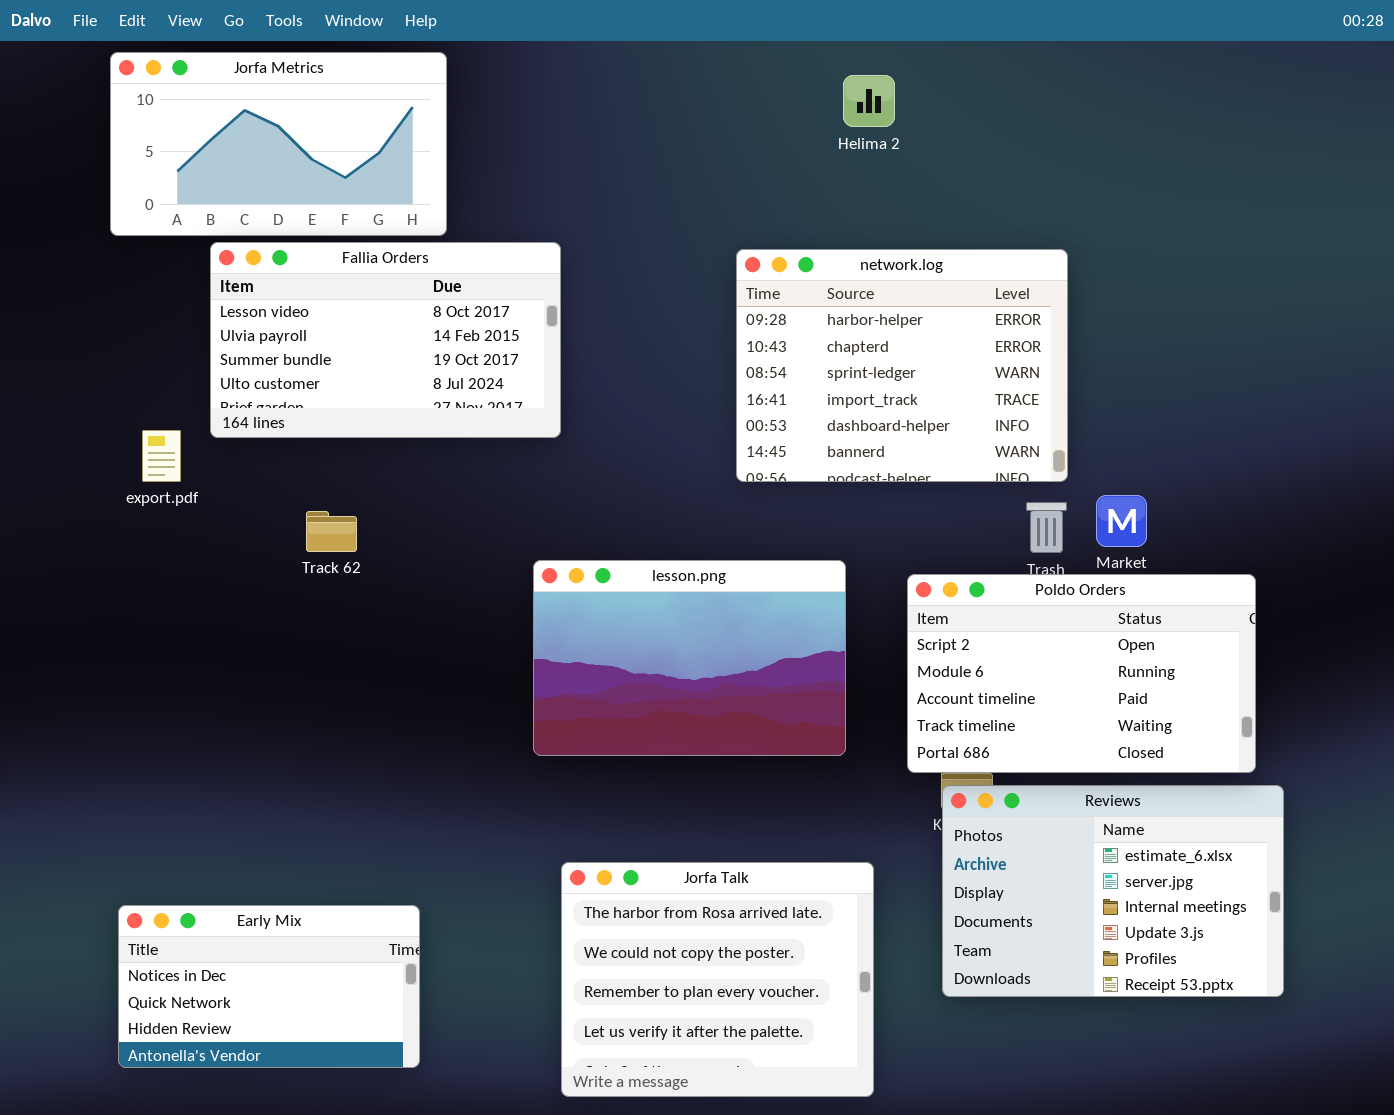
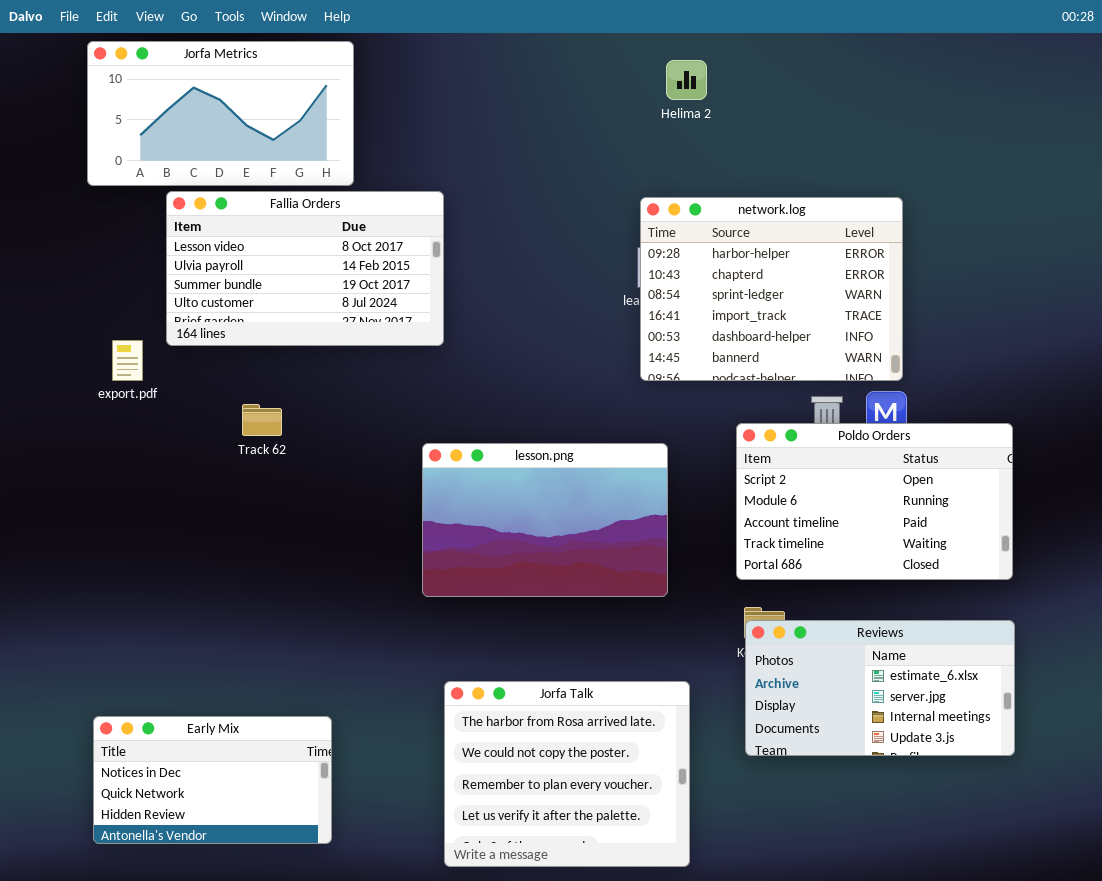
network.log: [736,249,1068,482] -> [640,197,903,381], moved
Poldo Orders: [907,574,1256,773] -> [736,423,1013,580], moved
Reviews: [942,785,1284,997] -> [745,620,1015,756], resized

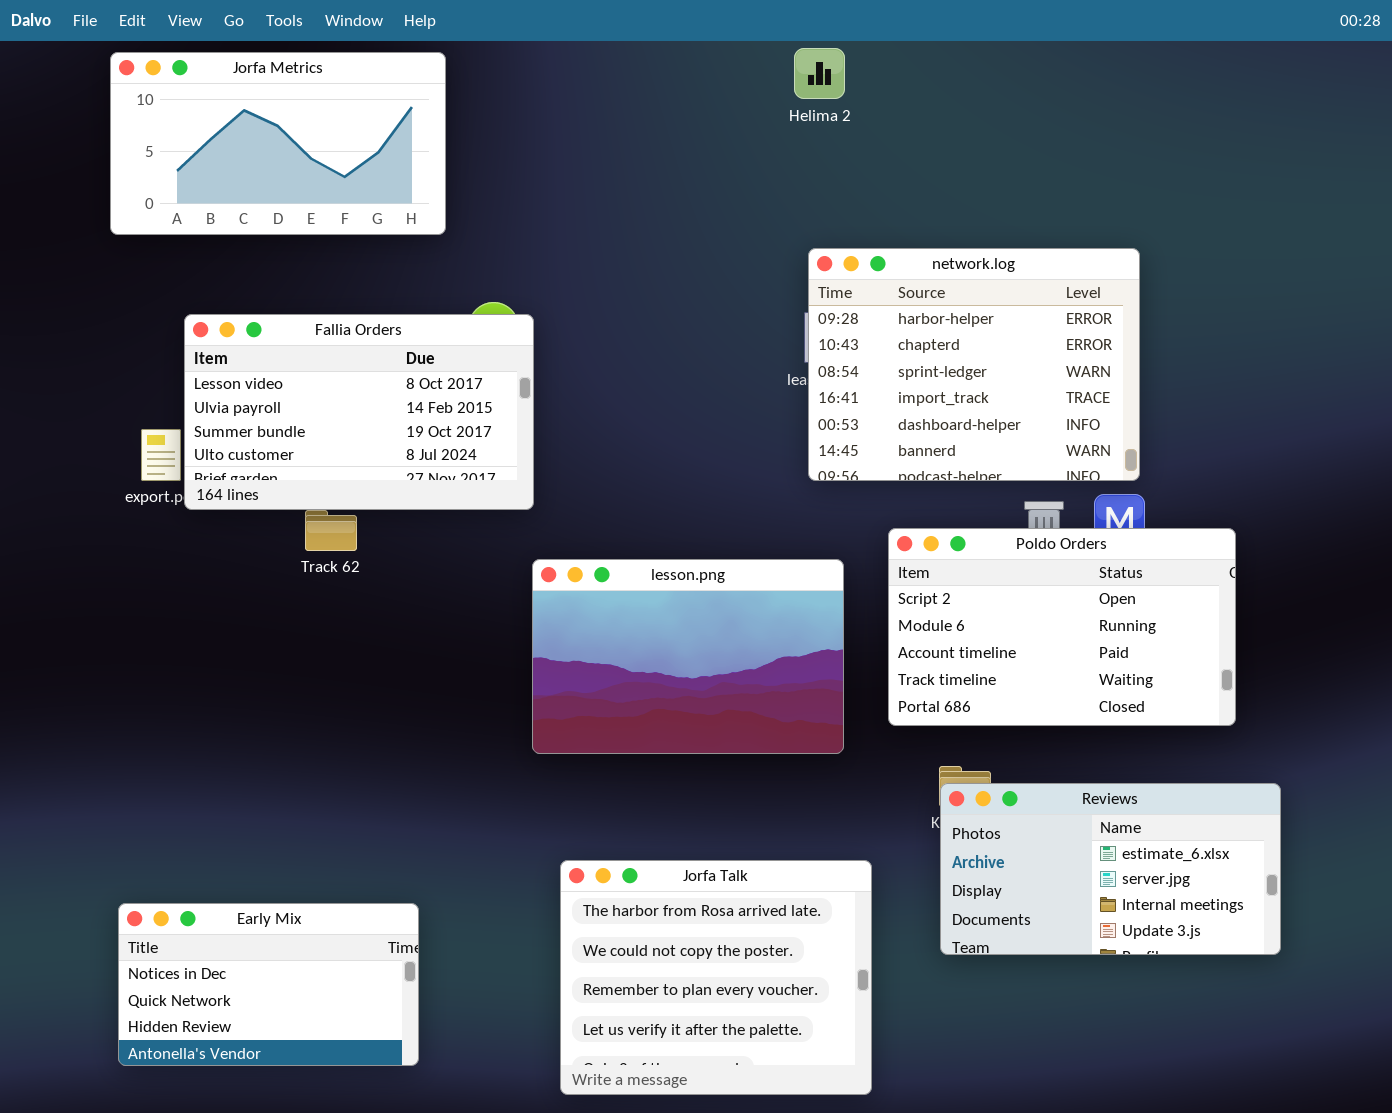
Helima 2: [666,60,707,100] -> [794,48,845,99], moved
Fallia Orders: [166,191,444,346] -> [184,314,534,510], moved
Poldo Orders: [736,423,1013,580] -> [888,528,1236,726], moved

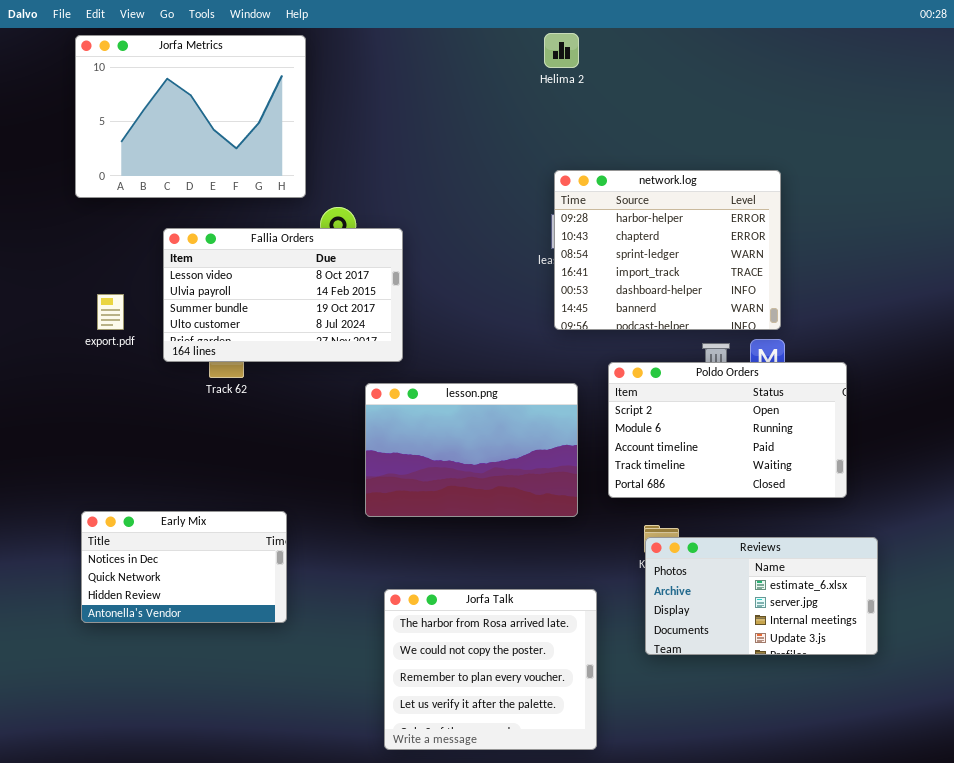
Jorfa Metrics: [110,52,446,235] -> [75,35,306,198], resized
Fallia Orders: [184,314,534,510] -> [163,228,403,362], moved
Early Mix: [118,903,419,1066] -> [81,511,287,623], moved

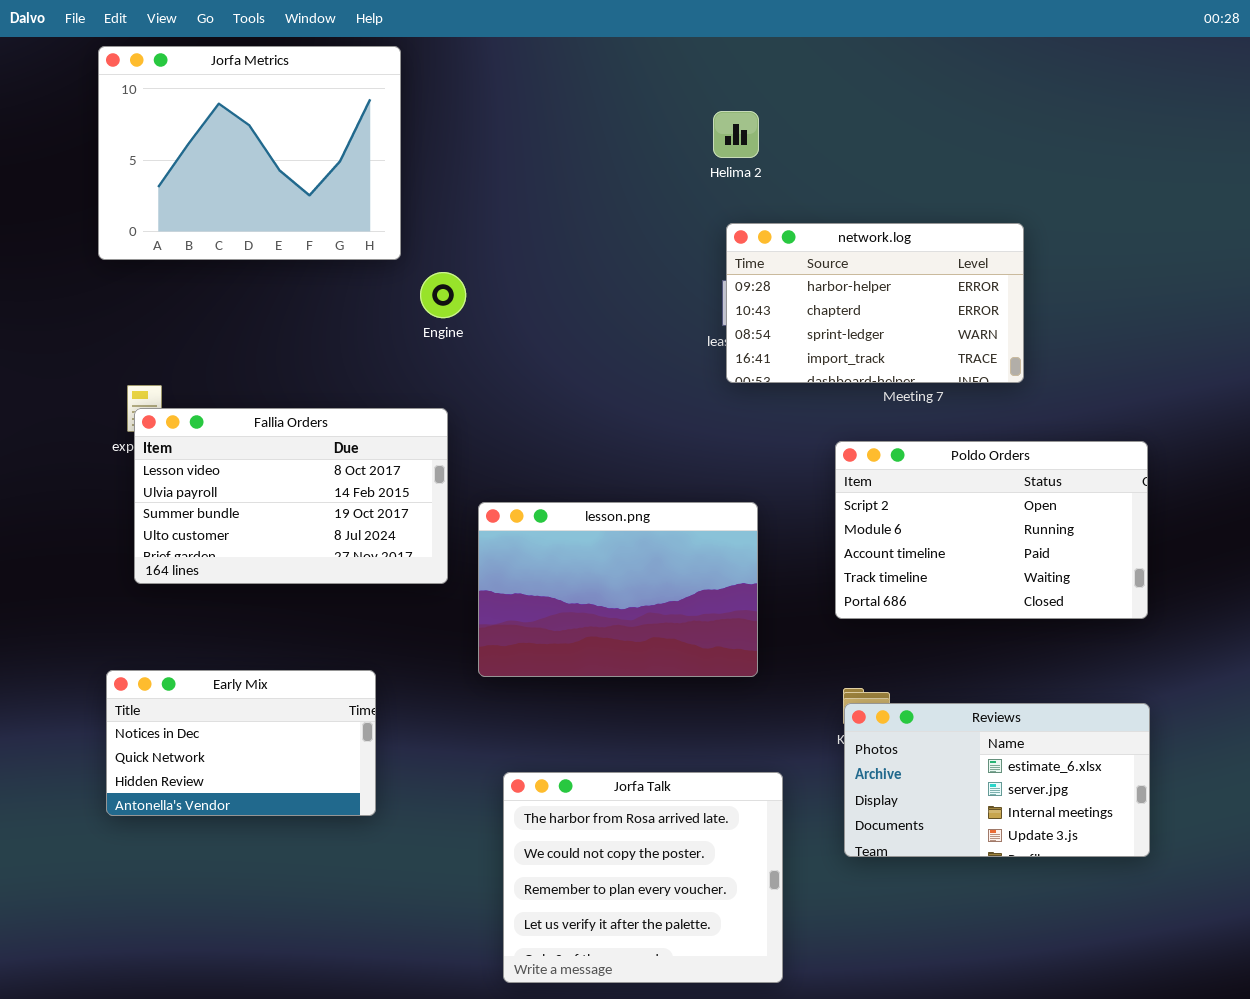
Helima 2: [544,33,579,68] -> [713,111,759,158], moved
network.log: [554,170,781,330] -> [726,223,1024,383], resized
Fallia Orders: [163,228,403,362] -> [134,408,448,584], moved
Poldo Orders: [608,362,847,498] -> [835,441,1148,619], moved

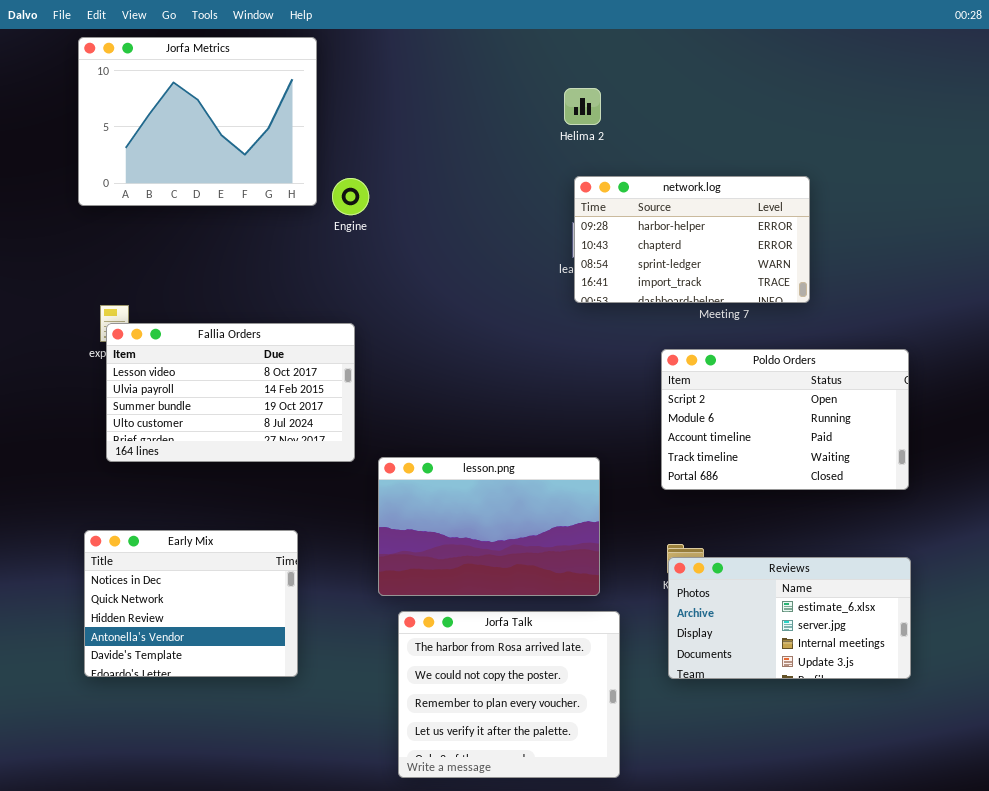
Engine: [420,272,466,318] -> [332,178,369,215], moved
lesson.png: [478,502,758,677] -> [378,457,600,596], moved
Early Mix: [106,670,376,816] -> [84,530,298,677], resized

